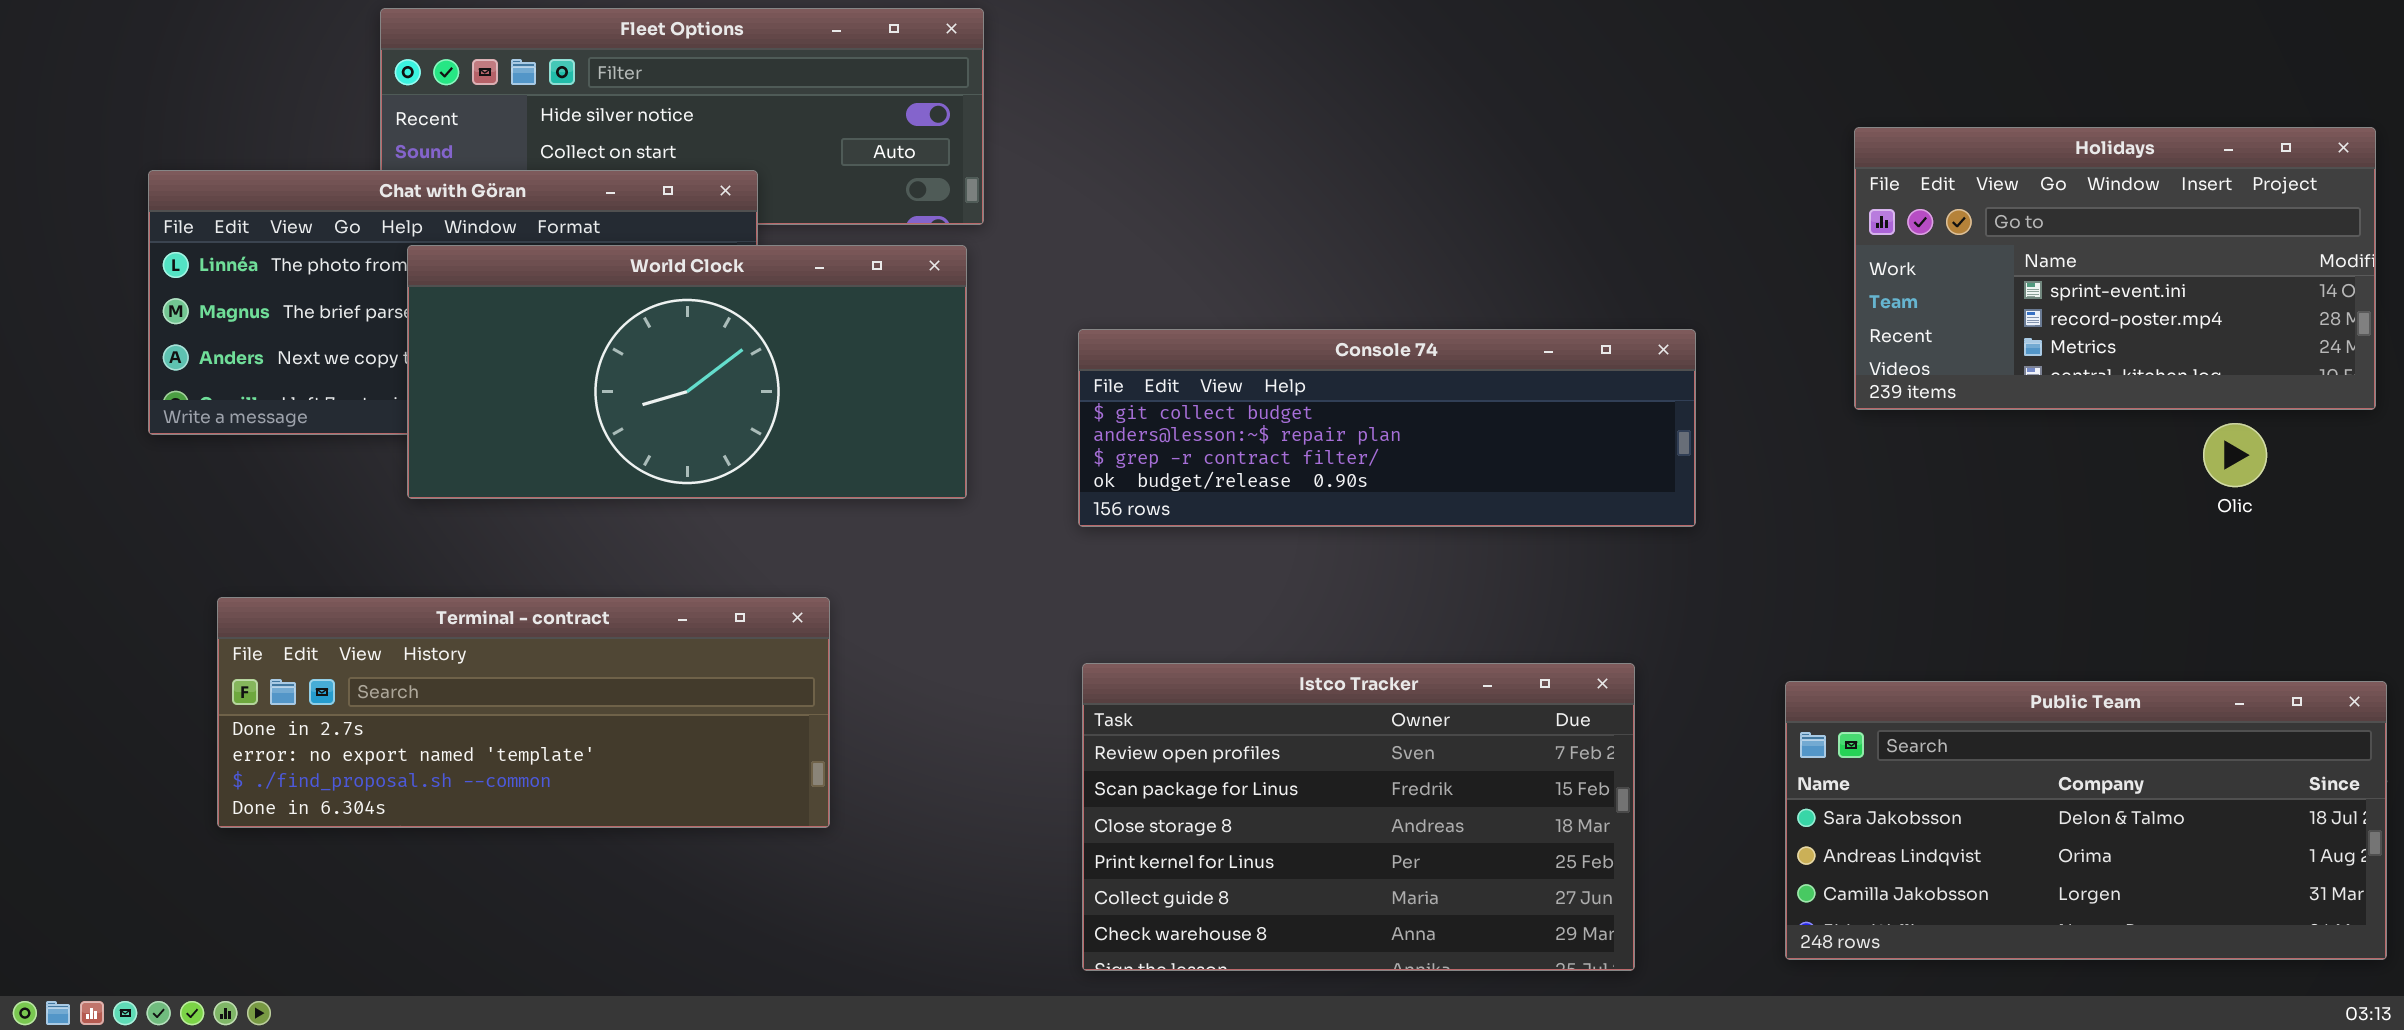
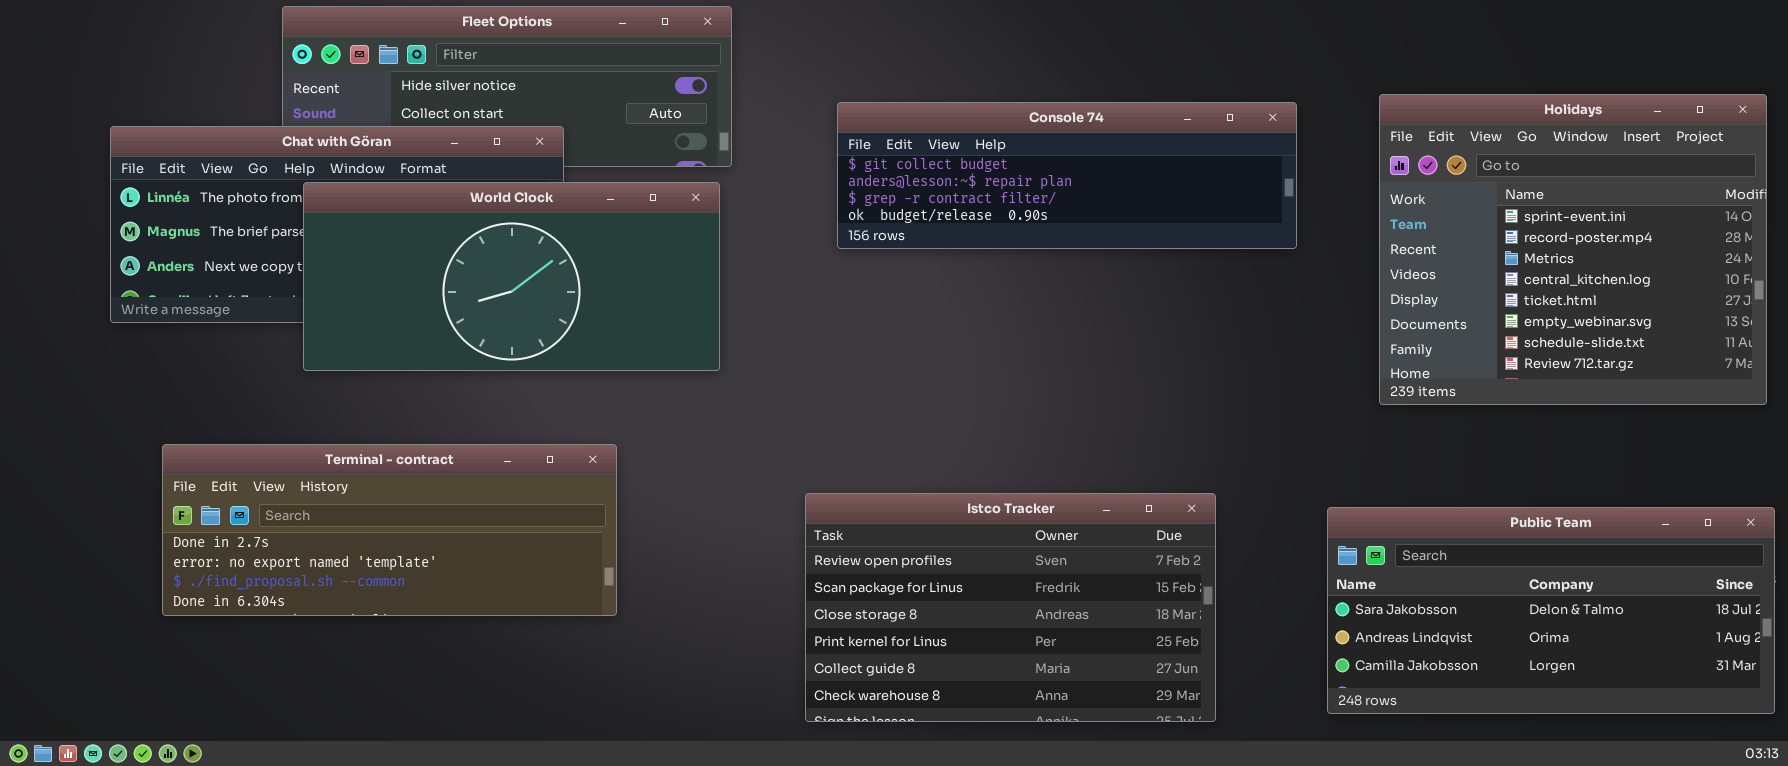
Holidays: [1854,127,2376,410] -> [1379,94,1767,405], resized
Console 74: [1078,329,1696,527] -> [837,102,1297,249], moved

